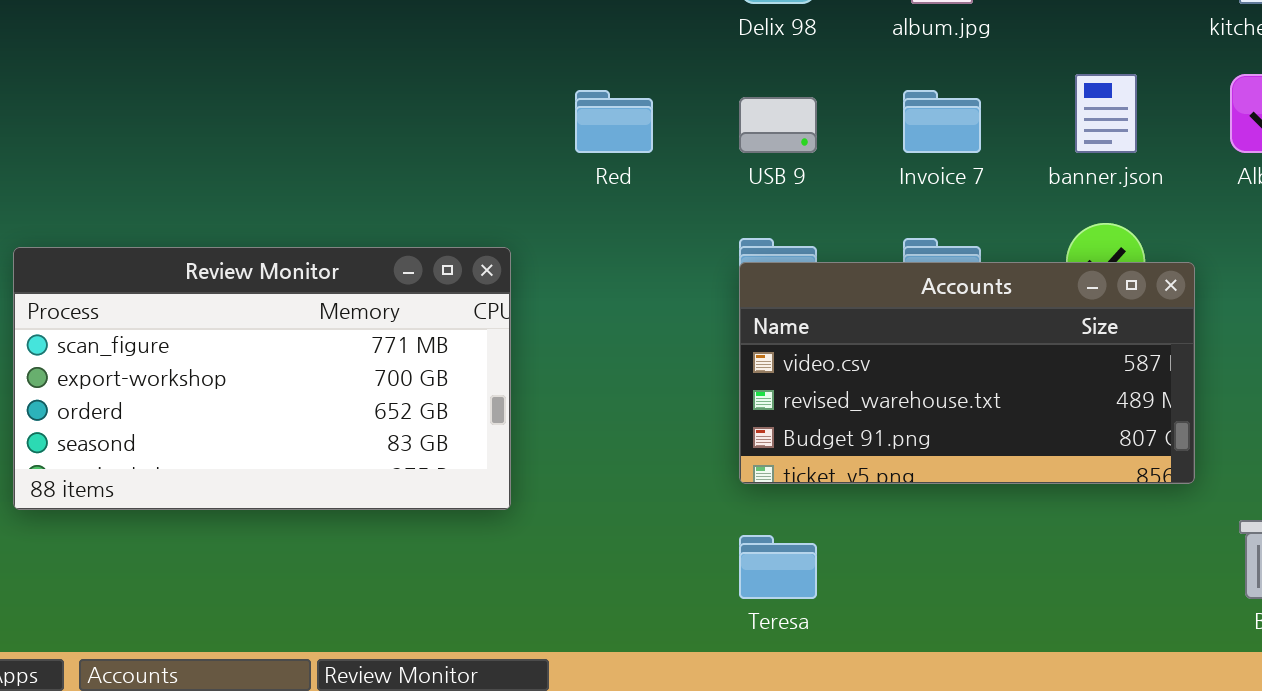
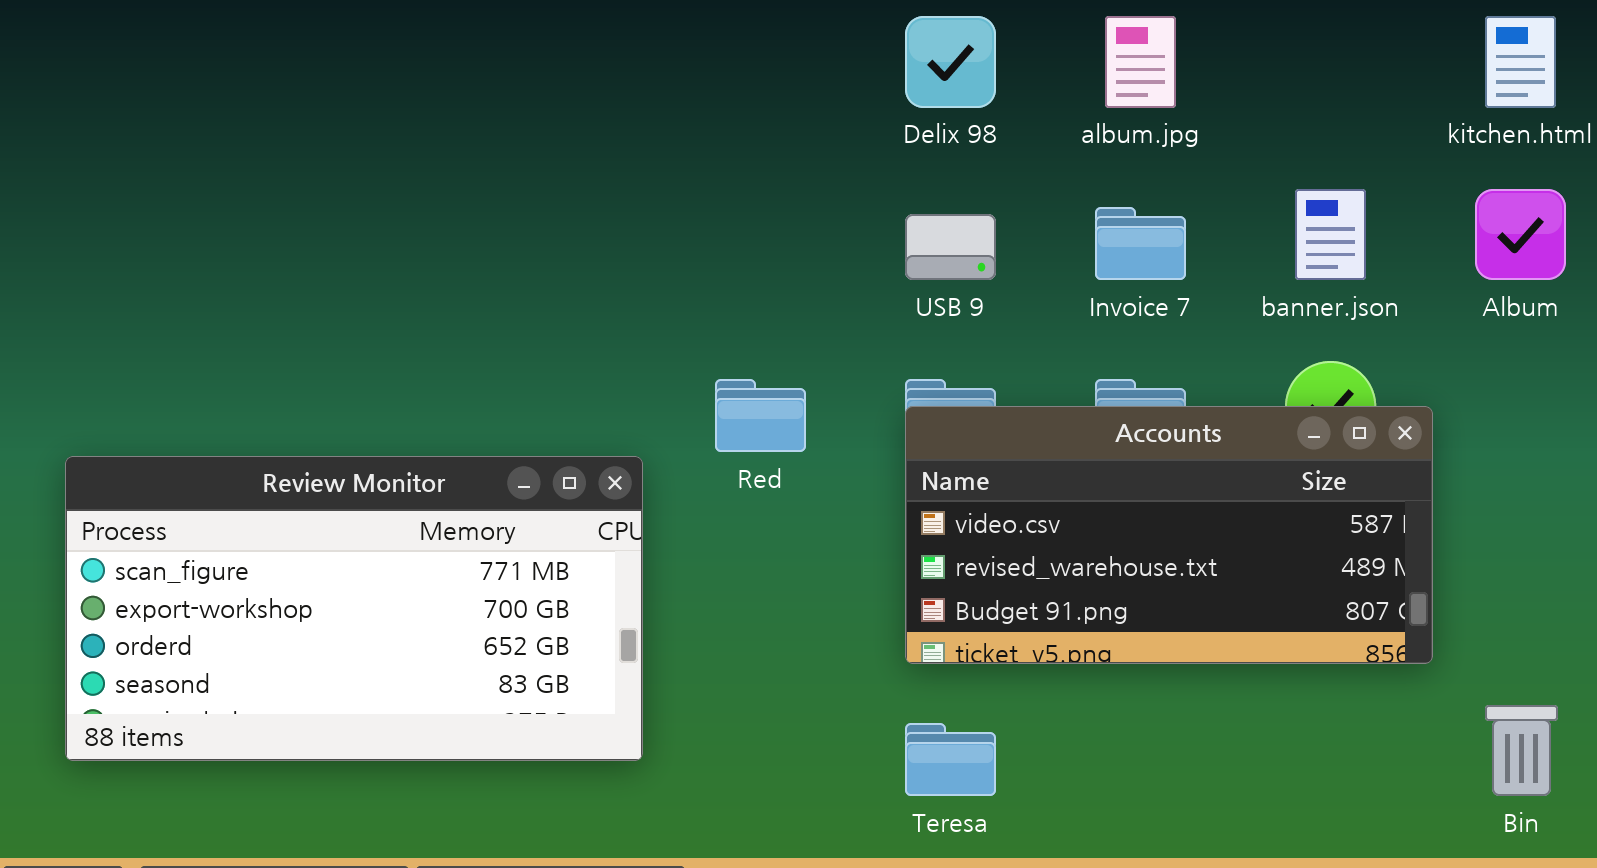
Red: [575,90,653,153] -> [715,379,806,452], moved
Review Monitor: [13,247,511,510] -> [65,456,643,761], moved

